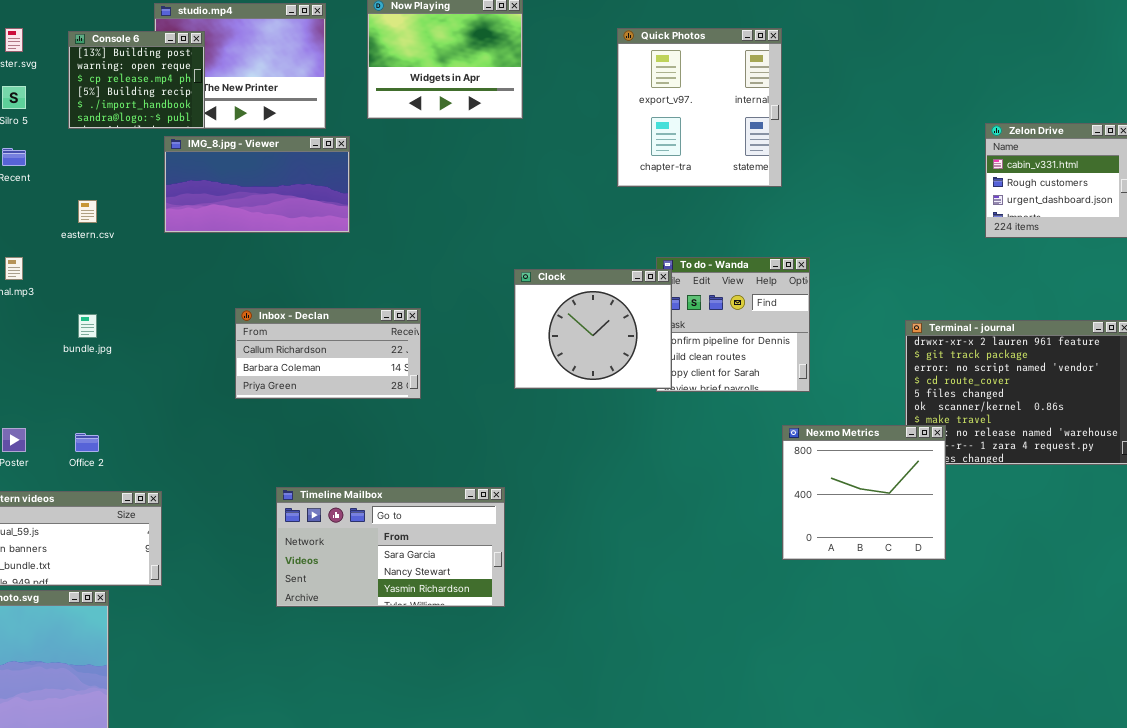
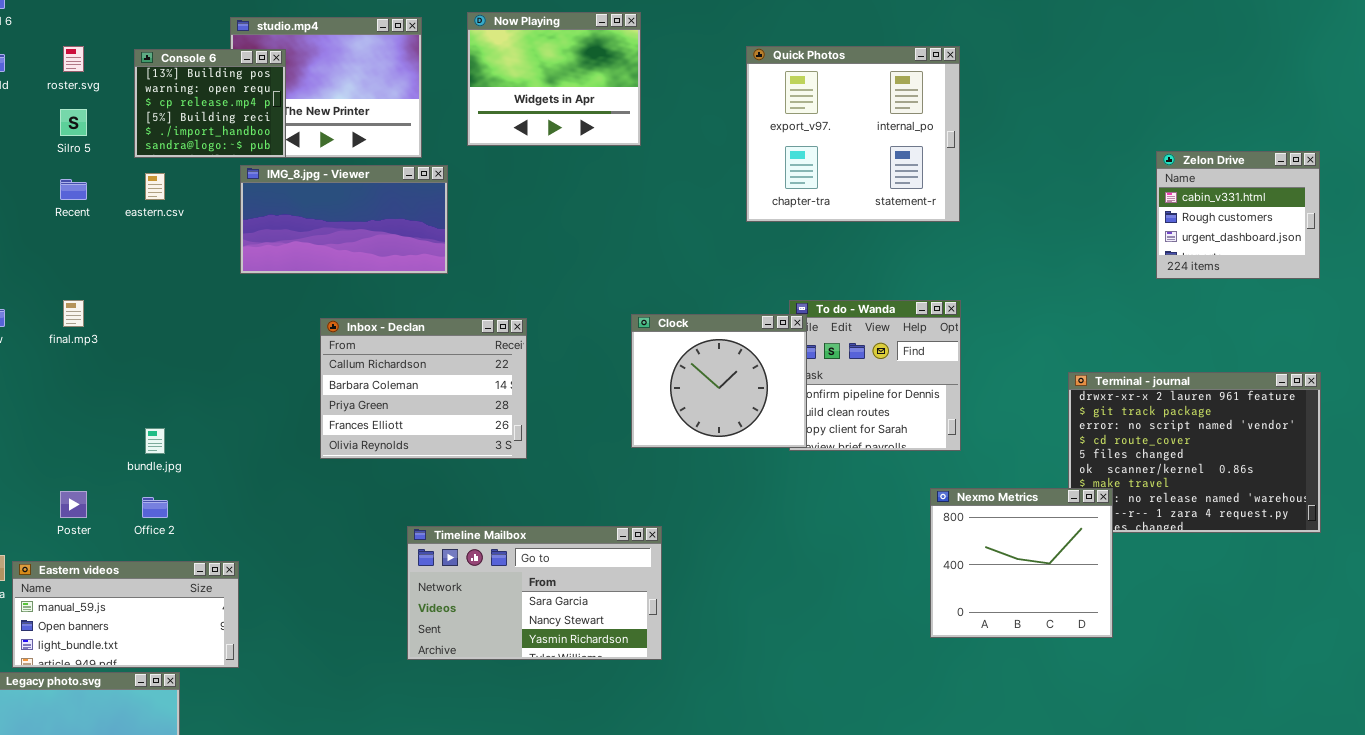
Quick Photos: [617,28,782,187] -> [746,46,960,222], resized
eastern.csv: [78,200,97,223] -> [145,173,165,200], moved
Inbox - Declan: [235,308,421,399] -> [320,318,527,459], resized
bundle.jpg: [78,314,97,338] -> [145,428,165,454], moved
Timeline Mailbox: [276,487,505,607] -> [407,526,662,660], moved

